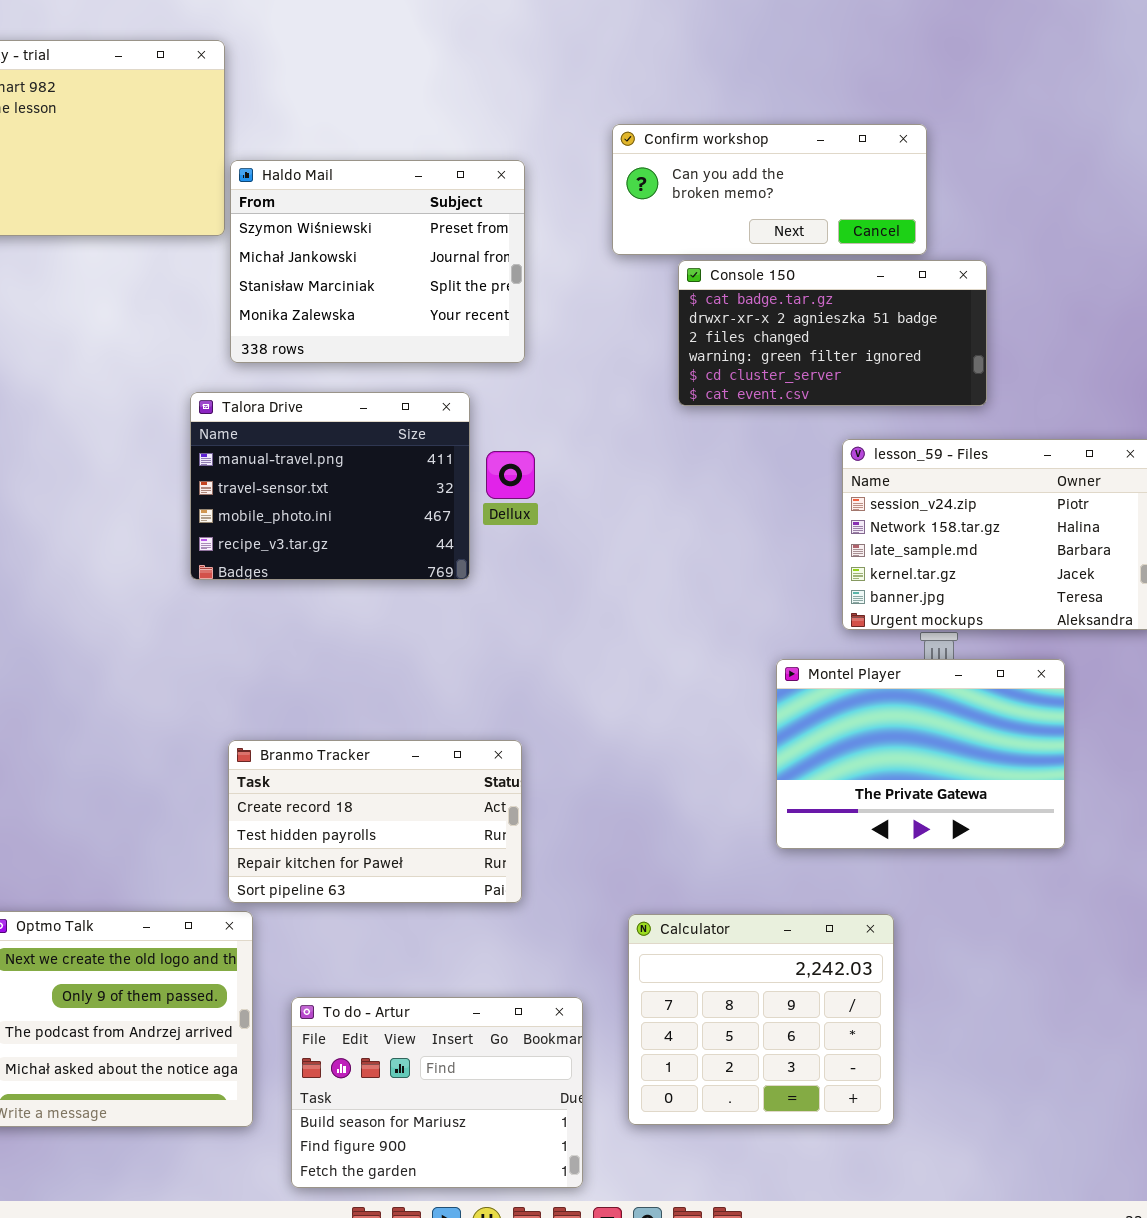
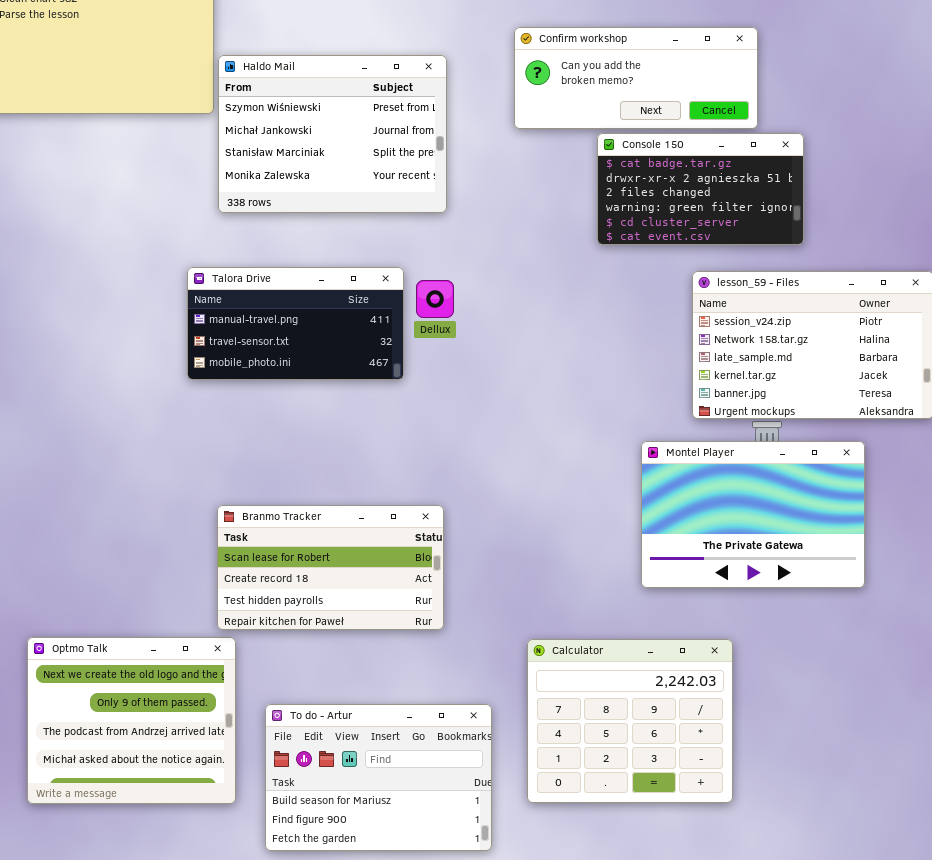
Console 150: [678,260,987,406] -> [597,133,804,245], resized
Talora Drive: [190,392,470,580] -> [187,267,404,380], resized
Branmo Tracker: [228,740,522,903] -> [217,505,444,630], scrolled up 1 row

